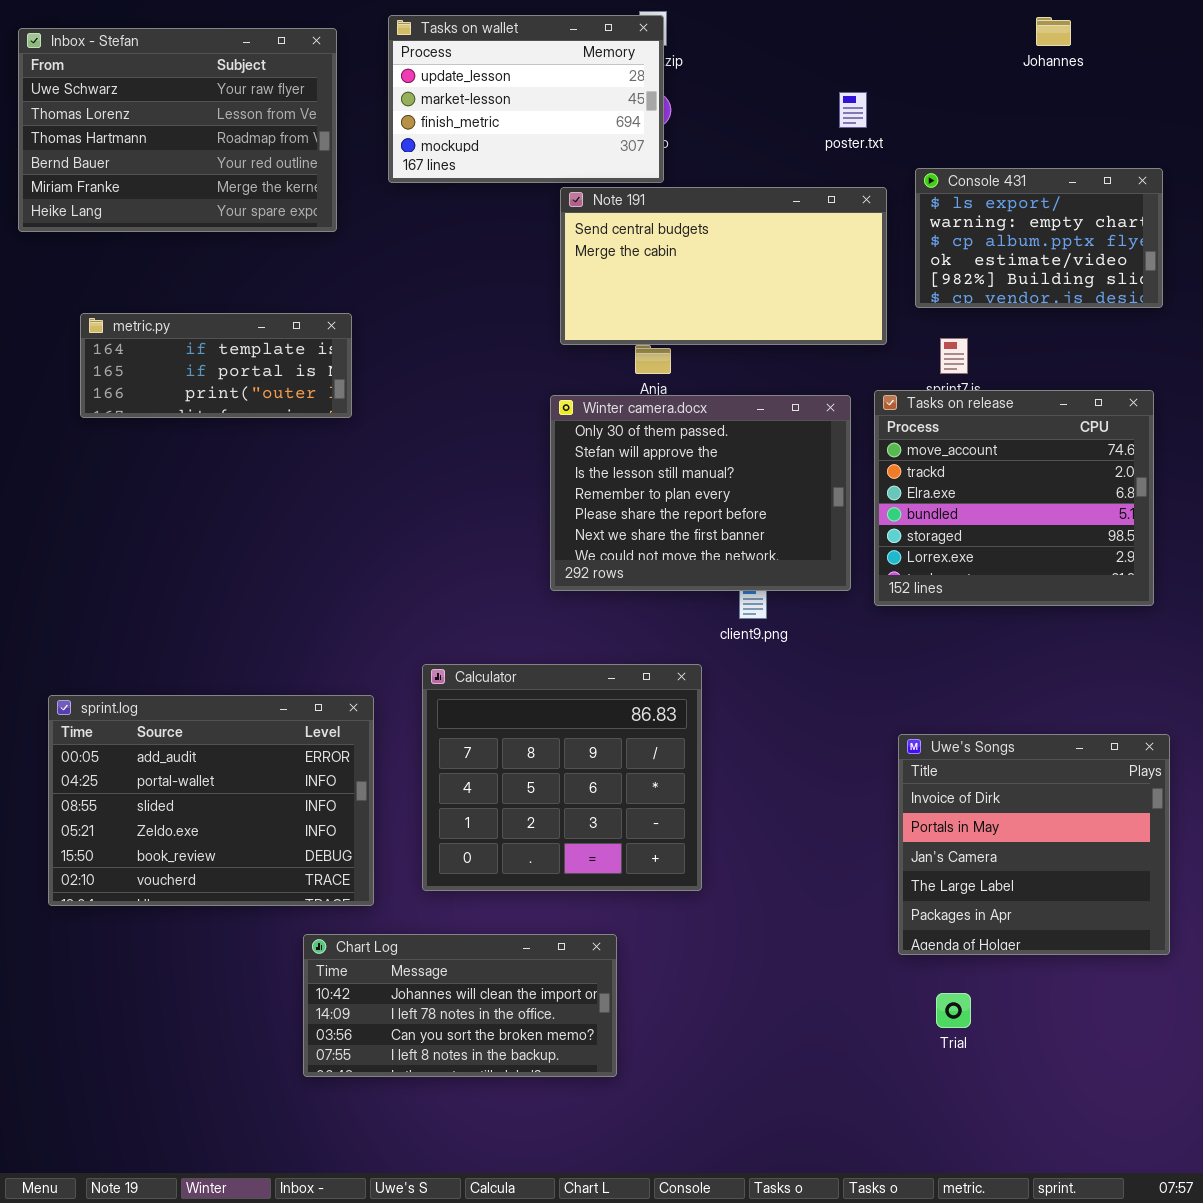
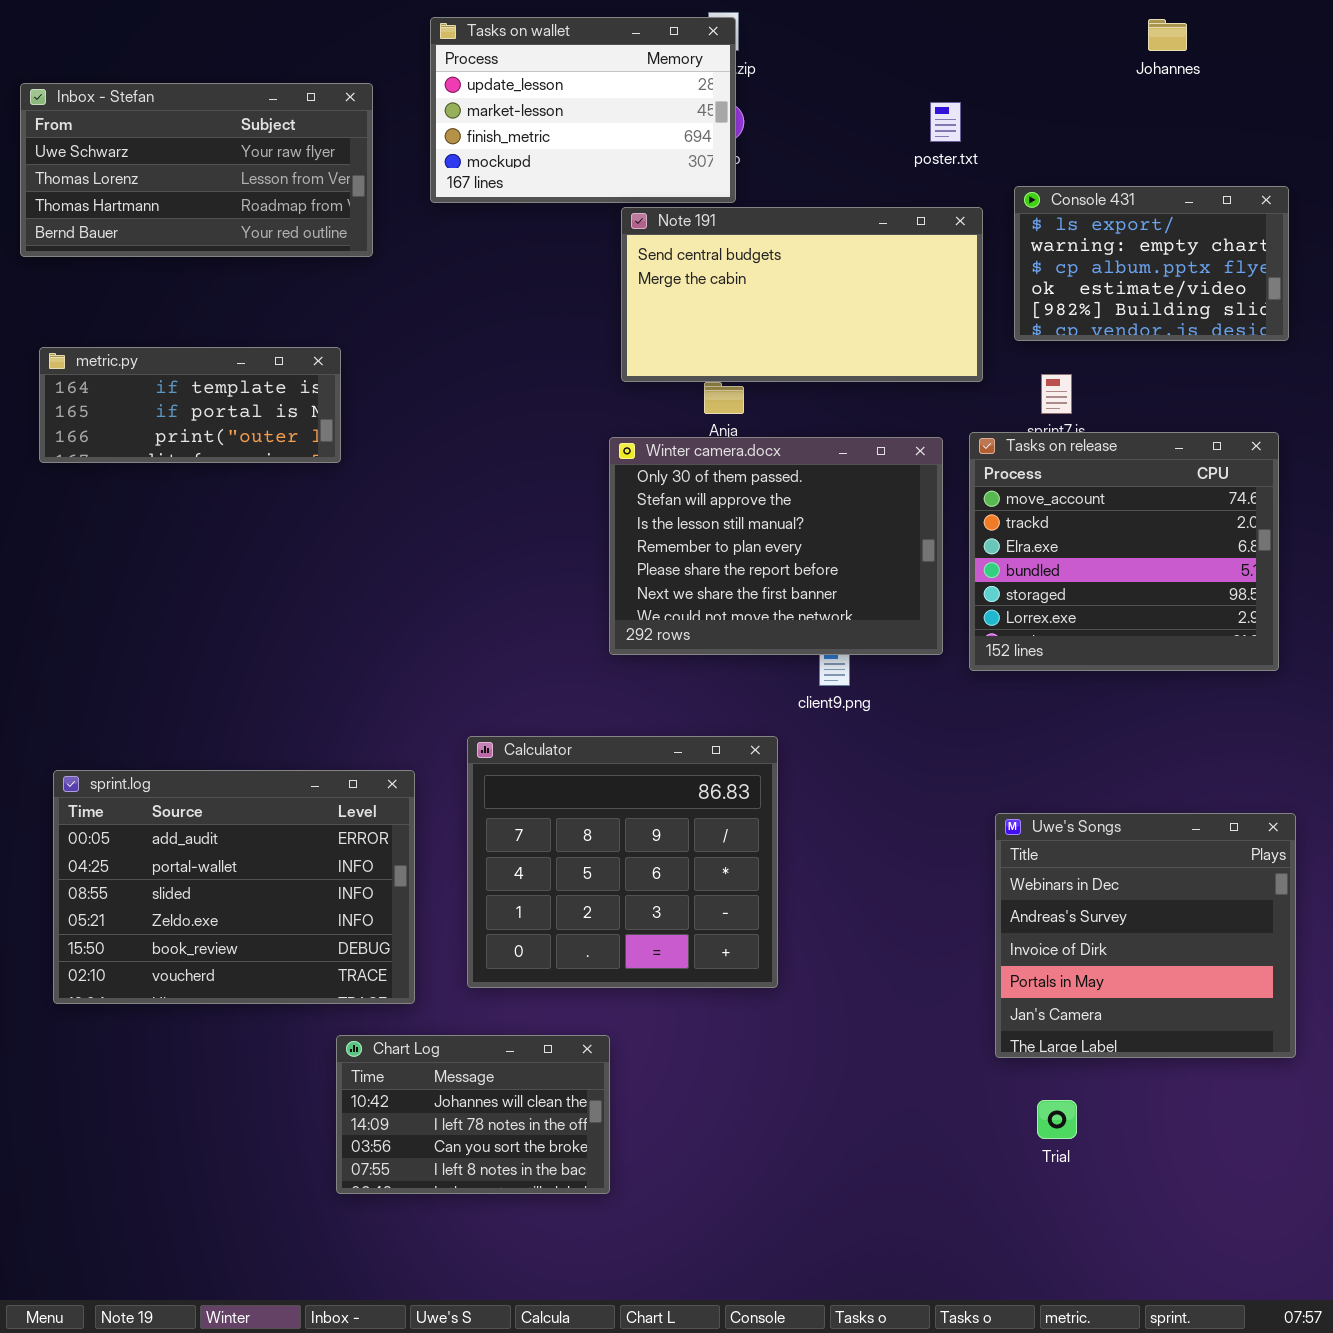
Inbox - Stefan: [18,28,337,232] -> [20,83,373,257], resized
metric.py: [80,313,352,418] -> [39,347,341,463], moved
Uwe's Songs: [898,734,1170,955] -> [995,813,1296,1058], scrolled up 2 rows
Chart Log: [303,934,617,1077] -> [336,1035,610,1194], resized

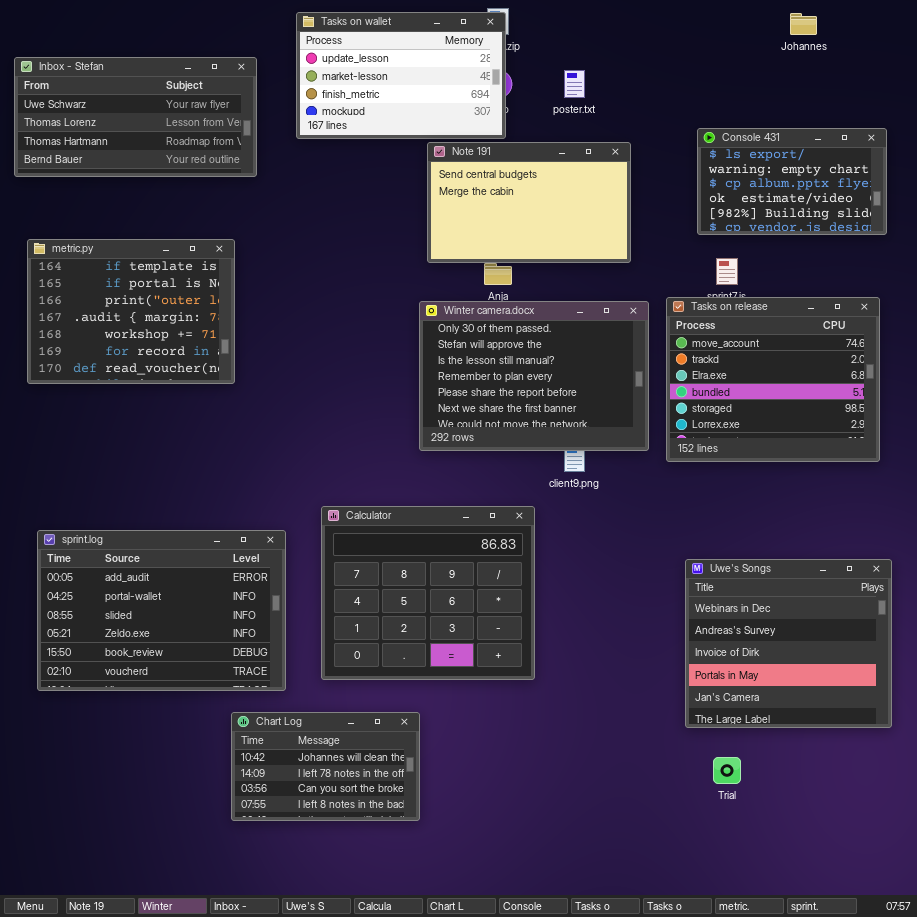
poster.txt: [930,102,961,142] -> [564,70,585,98], moved
Note 191: [621,207,983,382] -> [427,142,631,263], resized
metric.py: [39,347,341,463] -> [27,239,235,384], resized

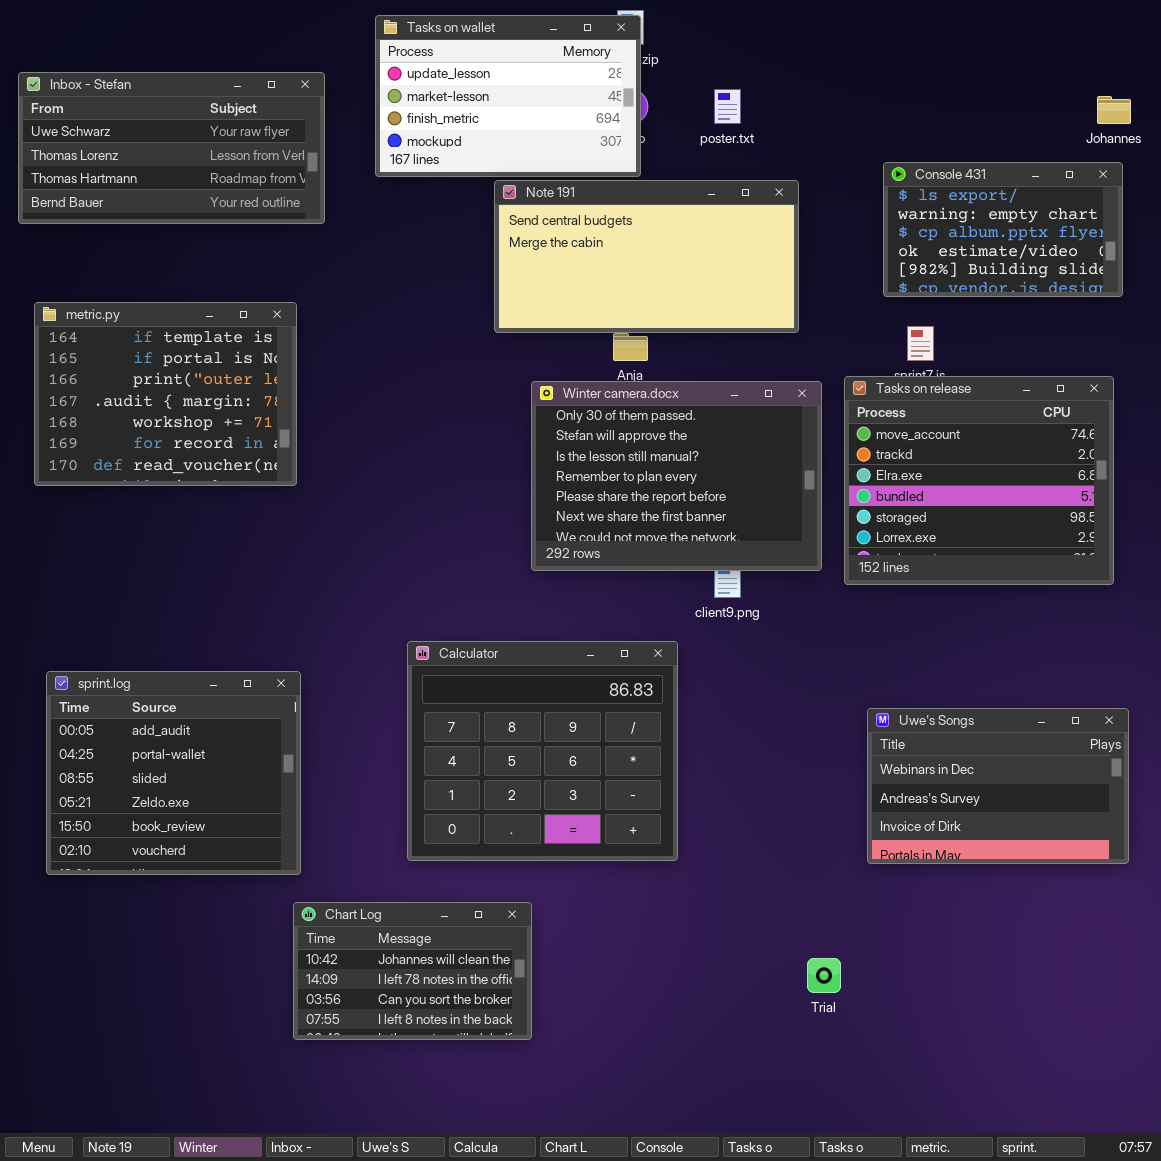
Johannes: [790,13,817,35] -> [1097,96,1131,124], moved
Note 191: [427,142,631,263] -> [494,180,799,333], resized
sprint.log: [37,530,286,691] -> [46,671,301,875], resized
Uwe's Songs: [685,559,892,728] -> [867,708,1129,864], resized
Trial: [713,757,741,784] -> [807,958,841,993], moved

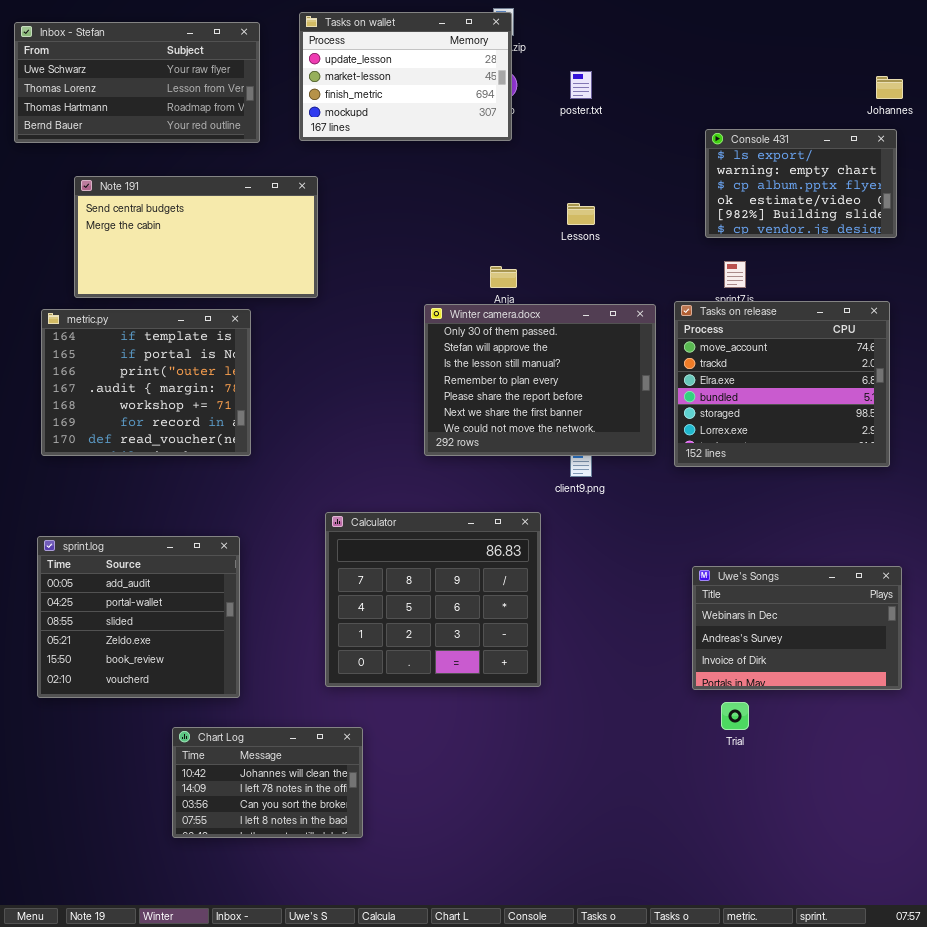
Inbox - Stefan: [18,72,325,224] -> [14,22,260,143], moved
Note 191: [494,180,799,333] -> [74,176,318,298], moved
metric.py: [34,302,297,486] -> [41,309,251,456], moved
Chart Log: [293,902,532,1040] -> [172,727,363,838], moved
Trial: [807,958,841,993] -> [721,702,749,730], moved

